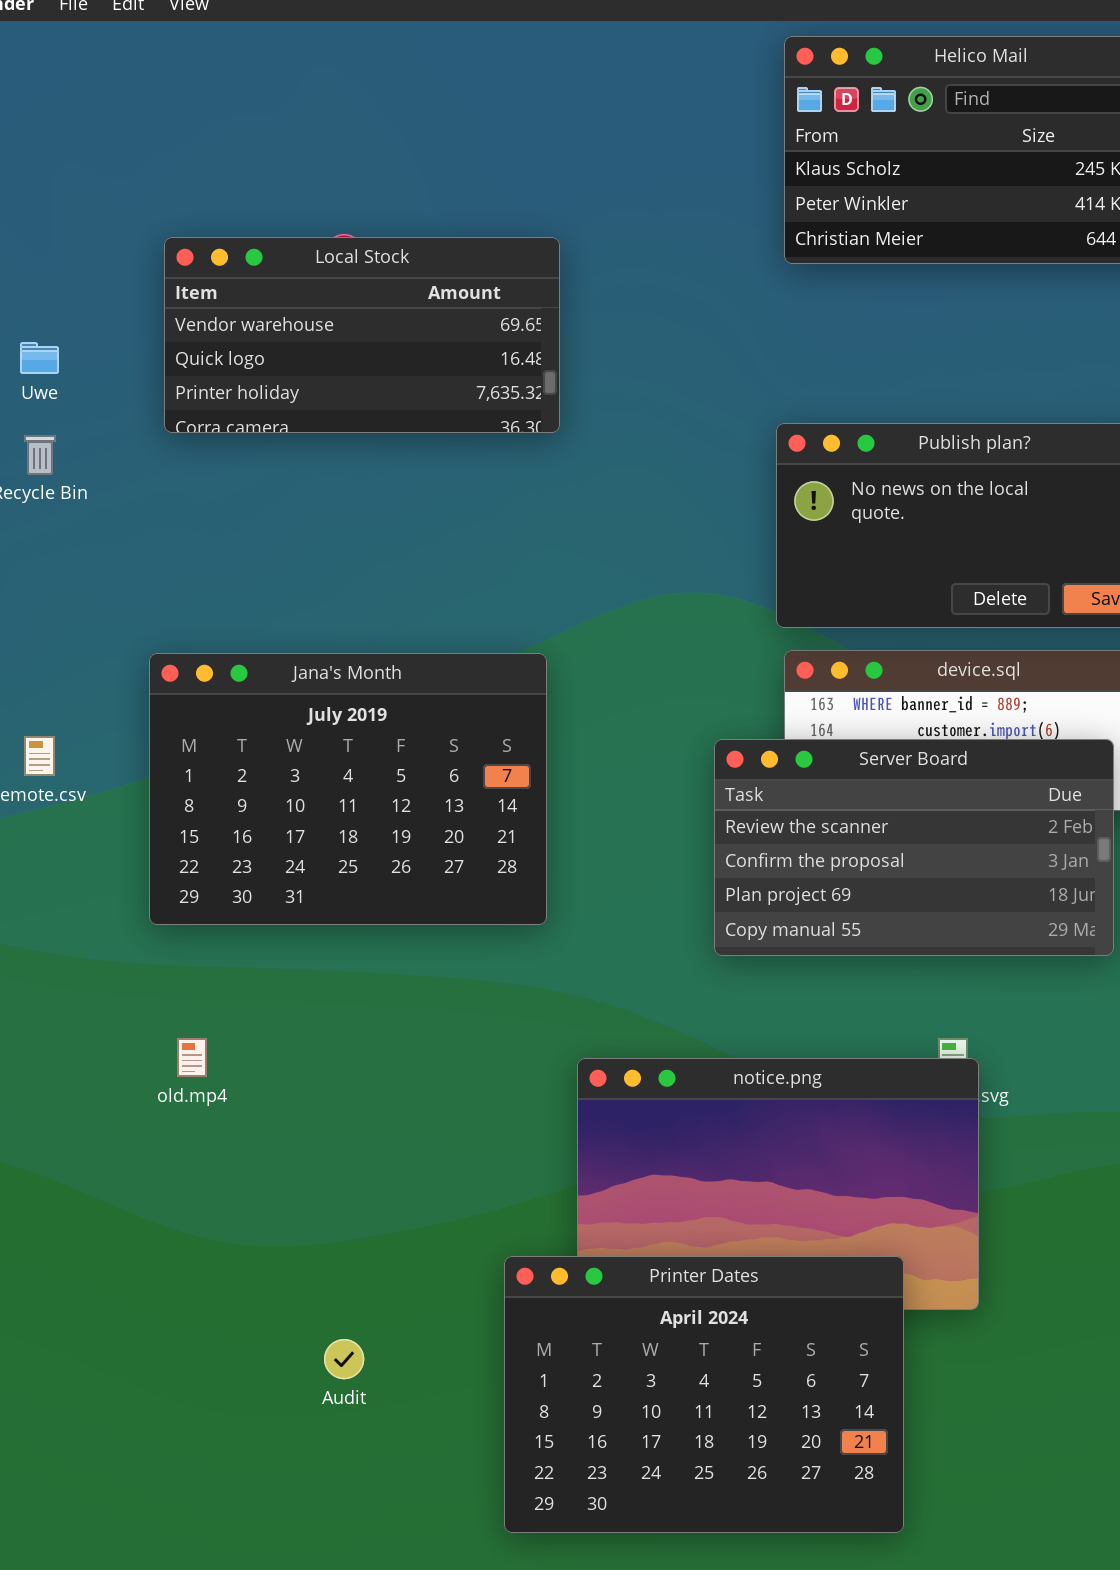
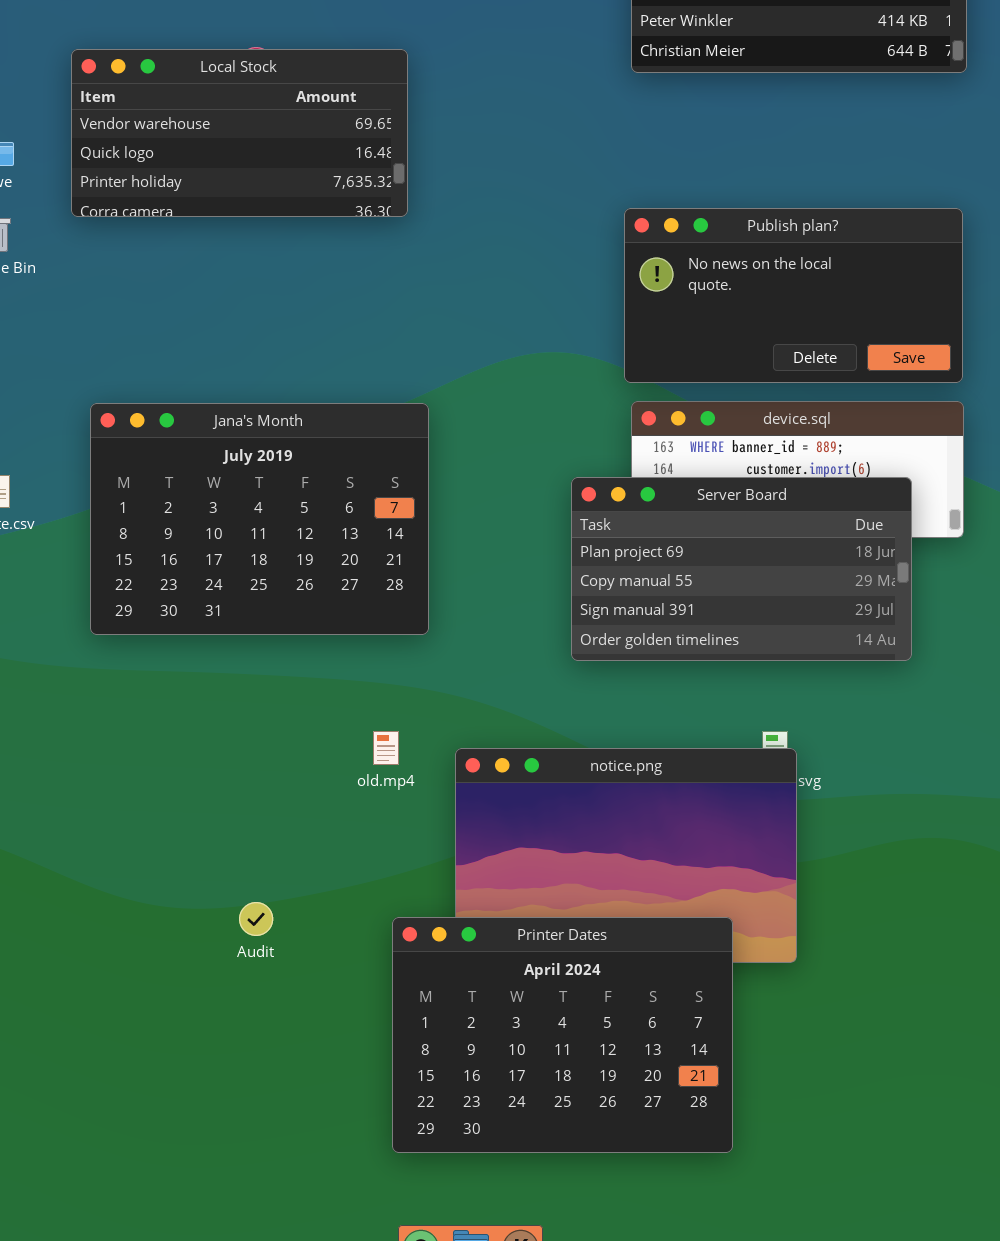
Local Stock: [164,237,560,433] -> [71,49,408,217], moved
Server Board: [714,739,1114,956] -> [571,477,912,661], scrolled down 2 rows
old.mp4: [177,1038,207,1077] -> [373,731,399,765], moved
Audit: [324,1339,364,1379] -> [239,902,273,936], moved

